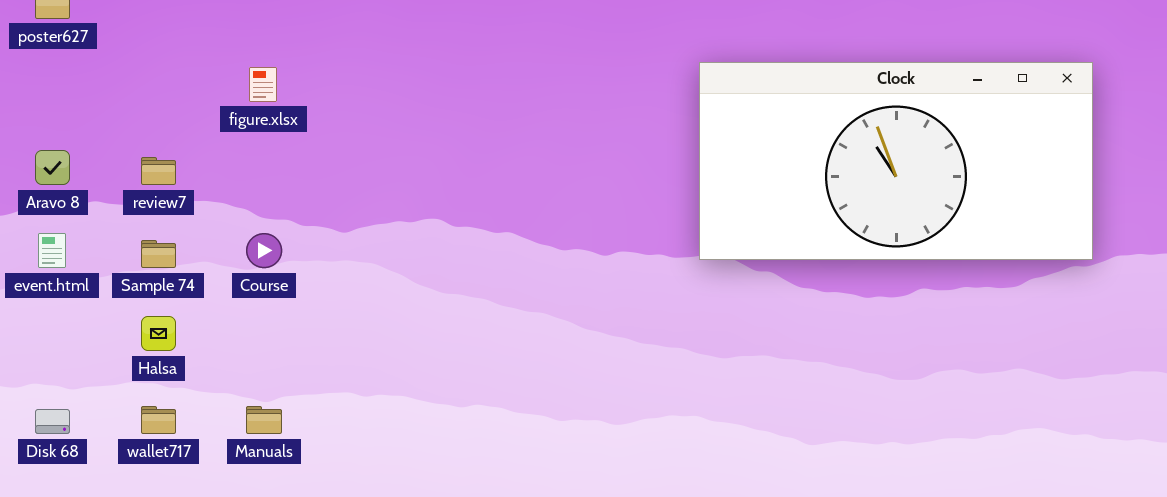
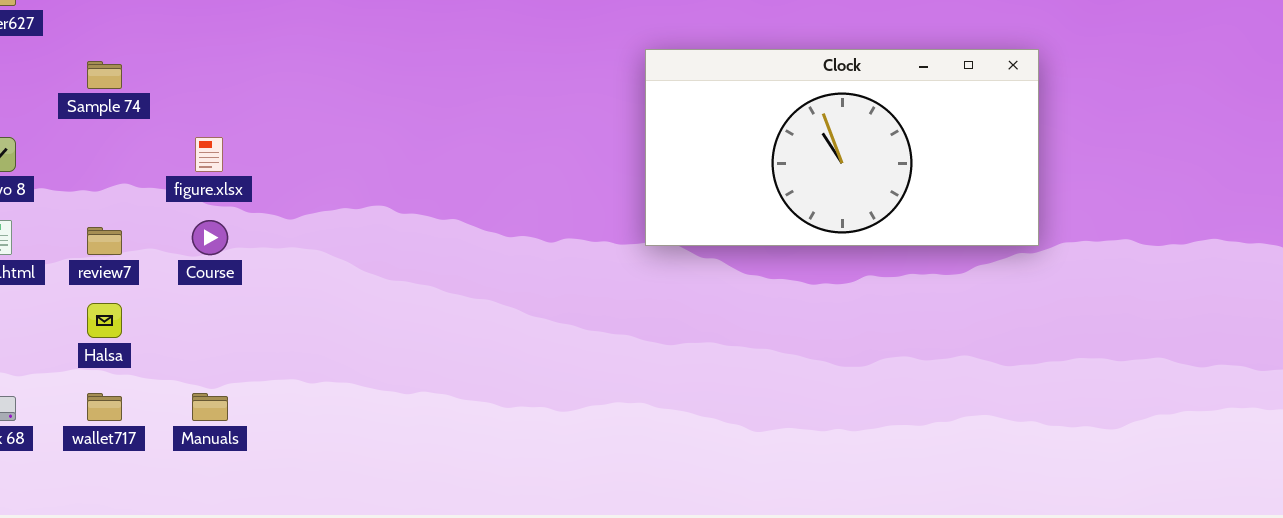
figure.xlsx: [249,67,277,102] -> [195,137,223,172], moved
review7: [141,157,176,185] -> [87,227,122,255], moved
Sample 74: [141,240,176,268] -> [87,61,122,89], moved

